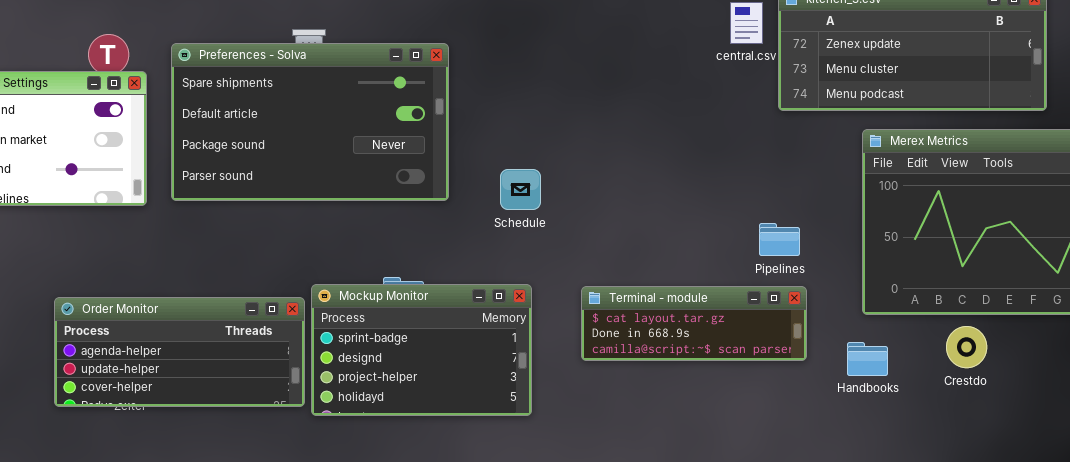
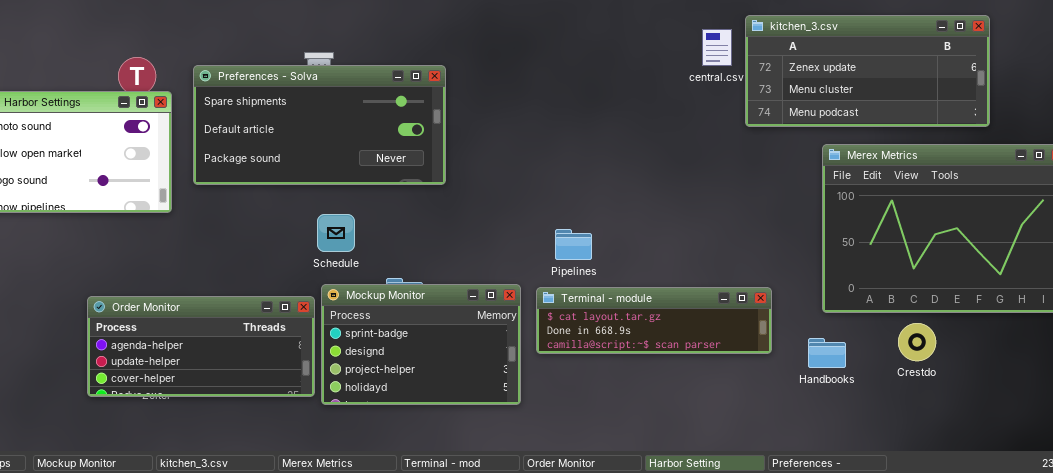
Preferences - Solva: [171,43,449,201] -> [193,65,446,185], resized
Schedule: [500,169,541,210] -> [317,214,355,252], moved
Pipelines: [759,223,800,256] -> [555,229,592,260], moved
Terminal - module: [581,286,807,361] -> [536,287,772,354], resized

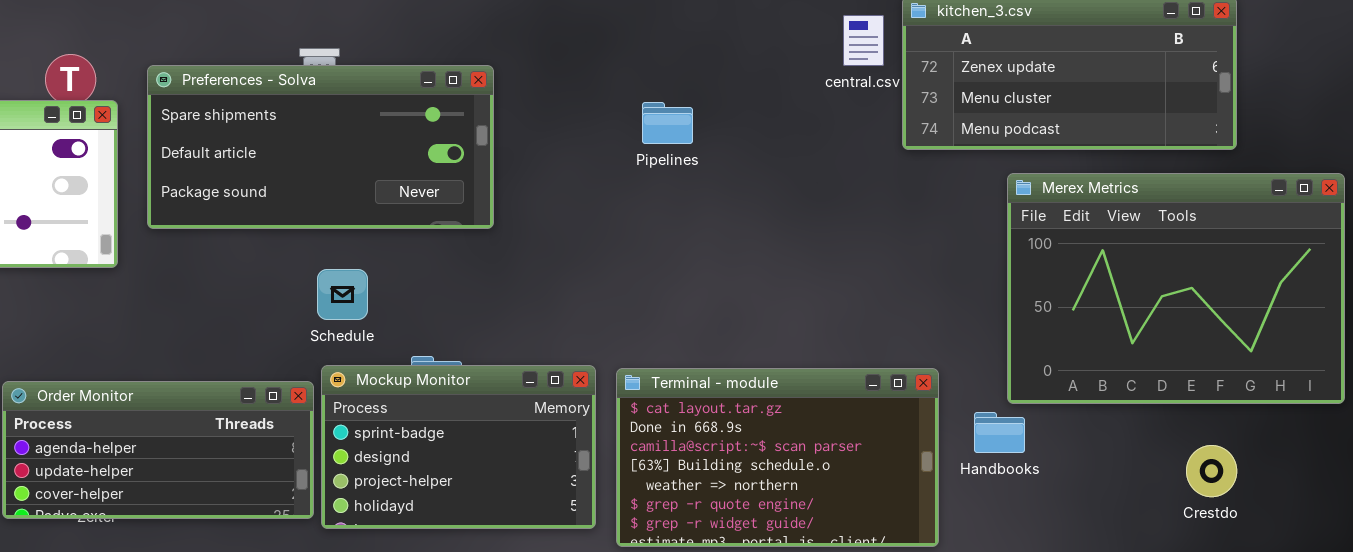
Pipelines: [555,229,592,260] -> [642,102,693,144], moved
Terminal - module: [536,287,772,354] -> [616,368,939,547], resized
Crestdo: [898,323,936,361] -> [1186,445,1237,497], moved
Handbooks: [808,338,846,368] -> [974,412,1025,453], moved

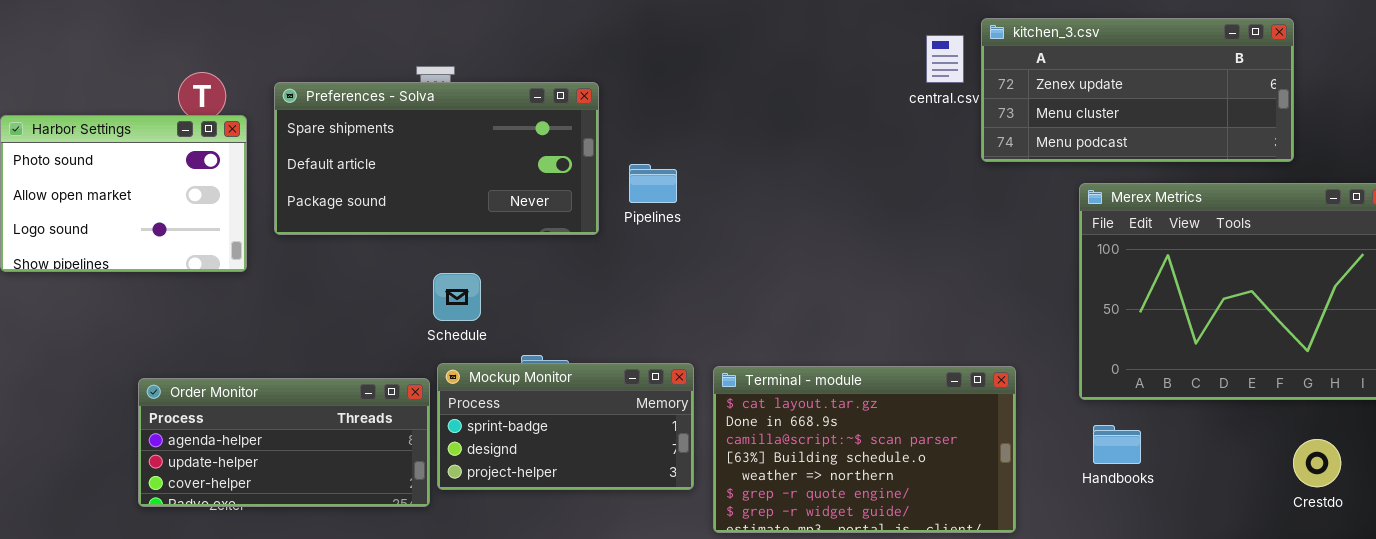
Pipelines: [642,102,693,144] -> [629,164,677,203], moved
Mockup Monitor: [321,365,596,529] -> [437,363,694,490], resized
Handbooks: [974,412,1025,453] -> [1093,425,1141,464], moved
Crestdo: [1186,445,1237,497] -> [1293,439,1341,487], moved

